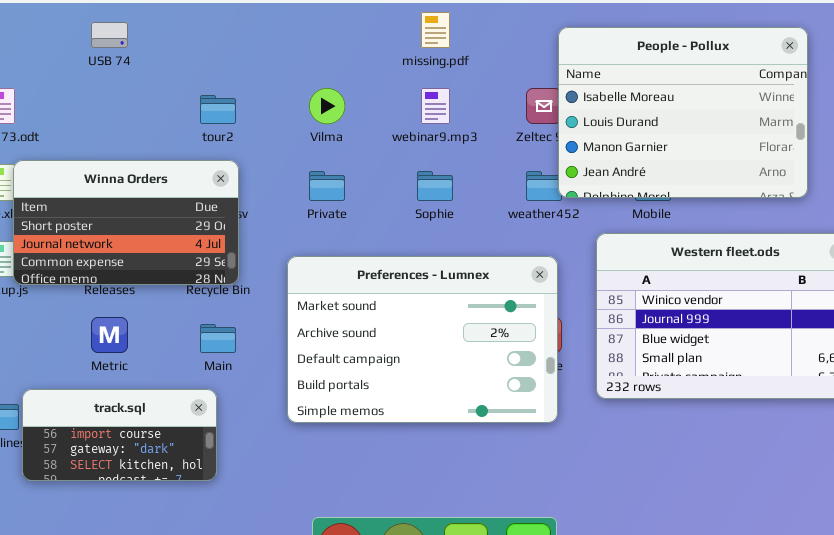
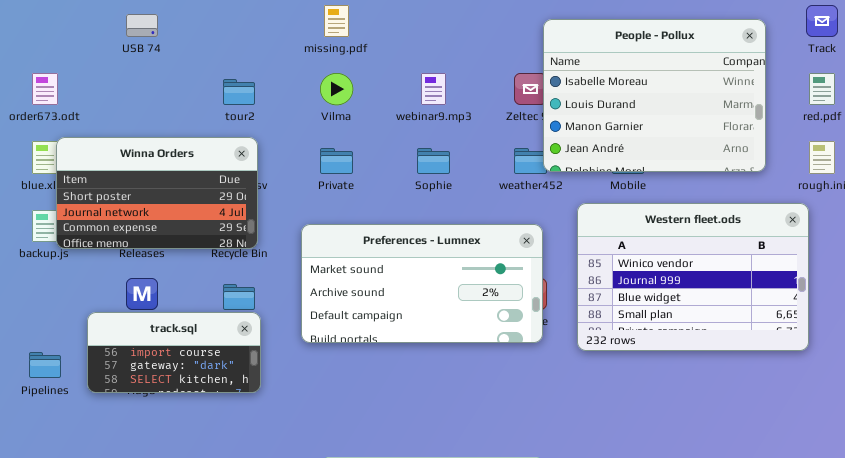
missing.pdf: [421,12,450,48] -> [324,5,349,37], moved
Preferences - Lumnex: [287,256,558,423] -> [301,224,543,343], resized
track.sql: [22,389,217,481] -> [87,312,261,393], moved

